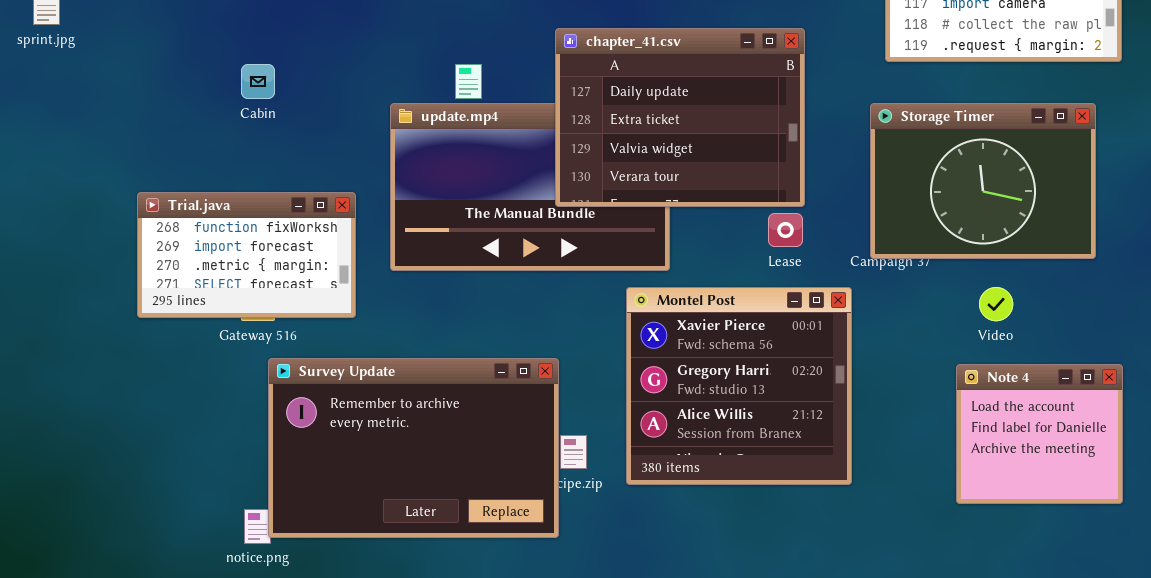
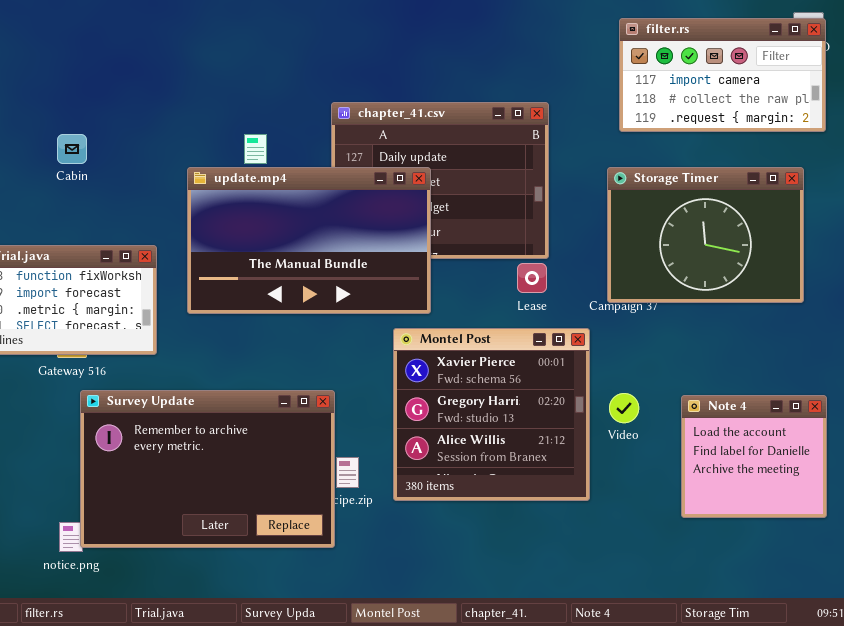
update.mp4: [390,103,670,271] -> [187,167,431,314], raised
Video: [979,287,1013,321] -> [609,393,639,423], moved

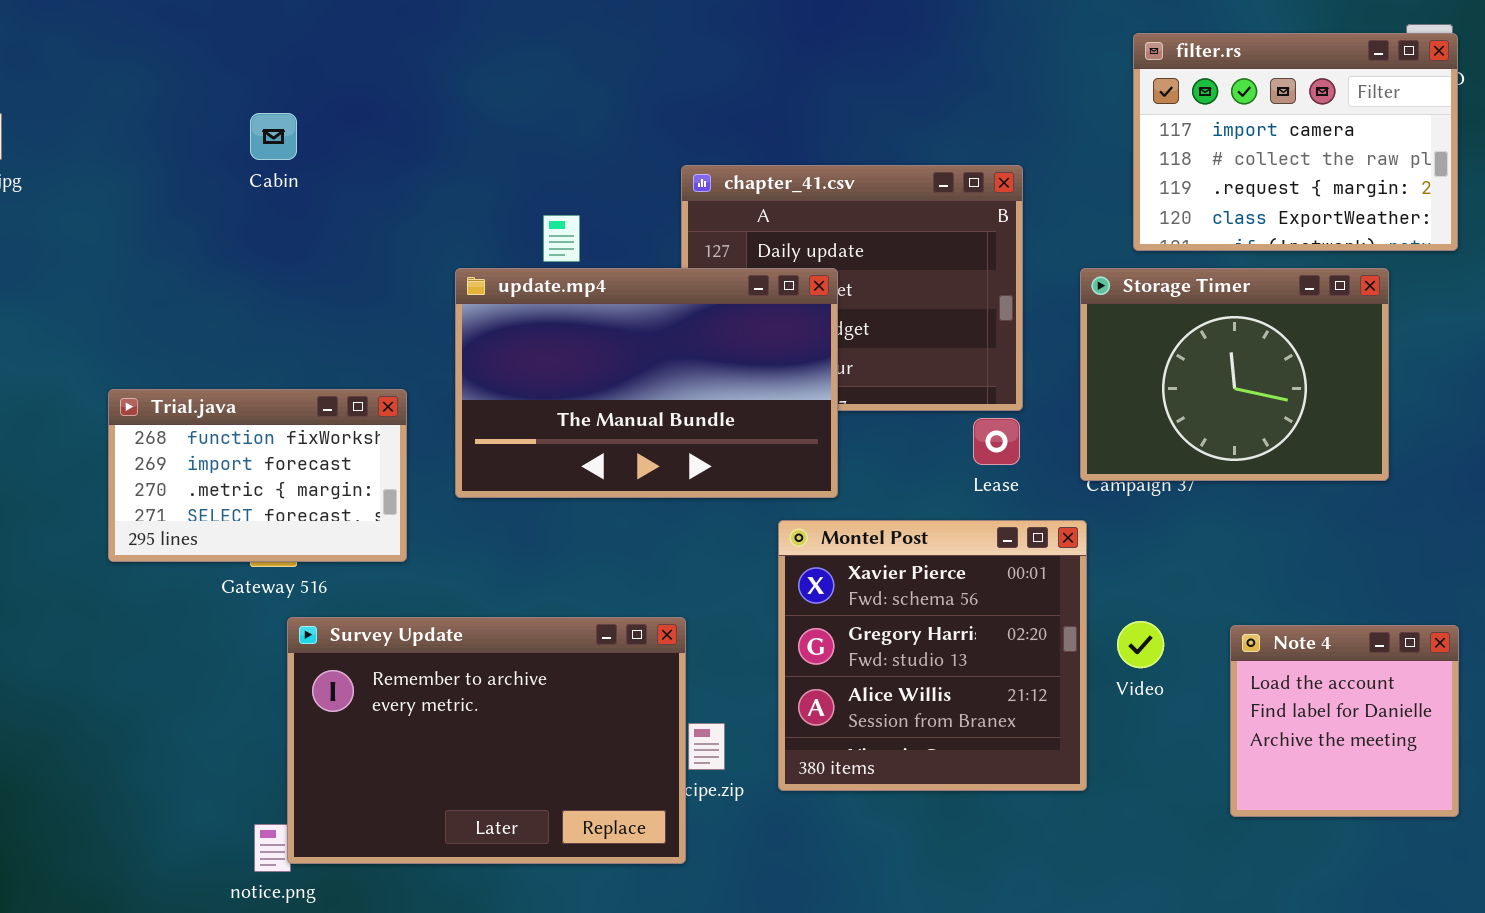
filter.rs: [619,18,826,132] -> [1133,33,1458,251], resized
Cabin: [57,134,87,164] -> [250,113,297,160], moved
Storage Timer: [607,167,804,303] -> [1080,268,1389,481], moved

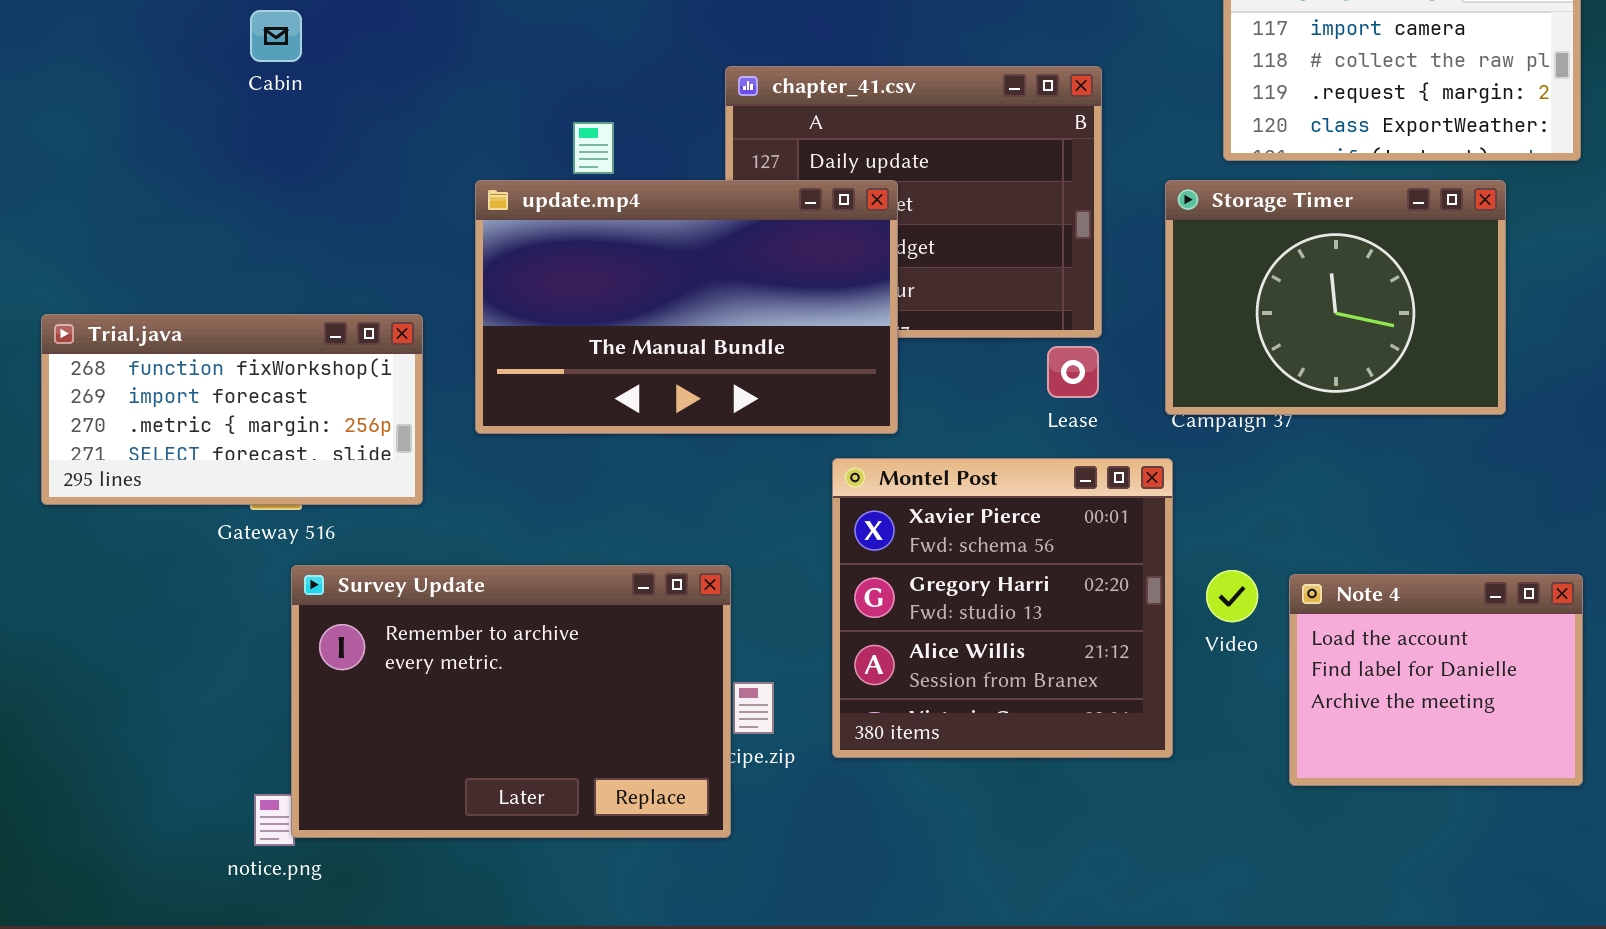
Trial.java: [108,389,407,562] -> [41,314,423,505], resized
Note 4: [1230,625,1459,817] -> [1289,574,1583,786], resized

